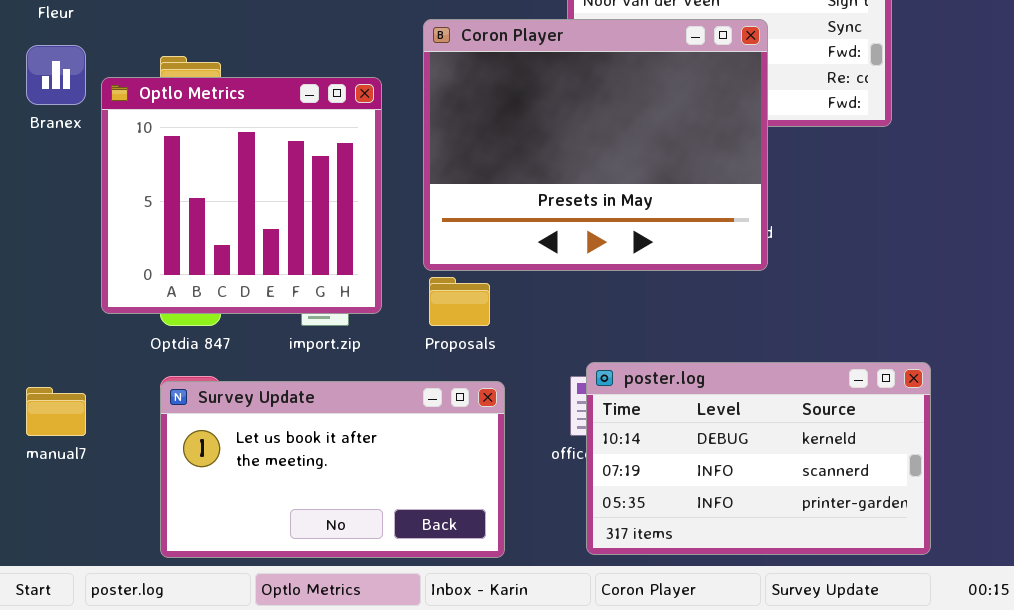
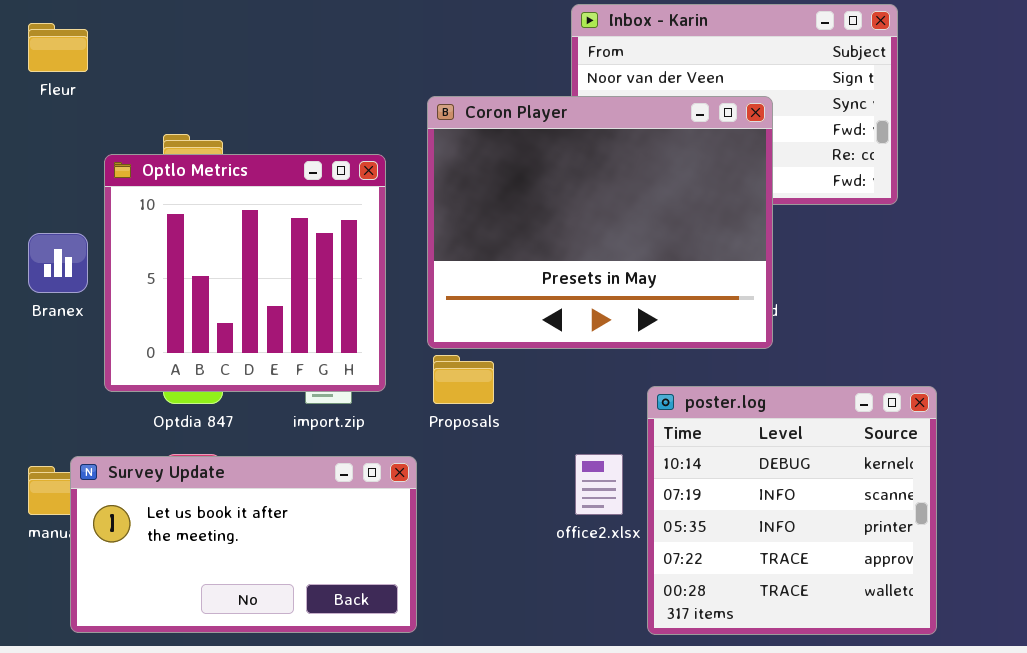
Branex: [26,45,86,105] -> [28,233,88,293], moved
poster.log: [586,362,931,555] -> [647,386,937,635], resized
Survey Update: [160,381,505,558] -> [70,456,417,633], moved

